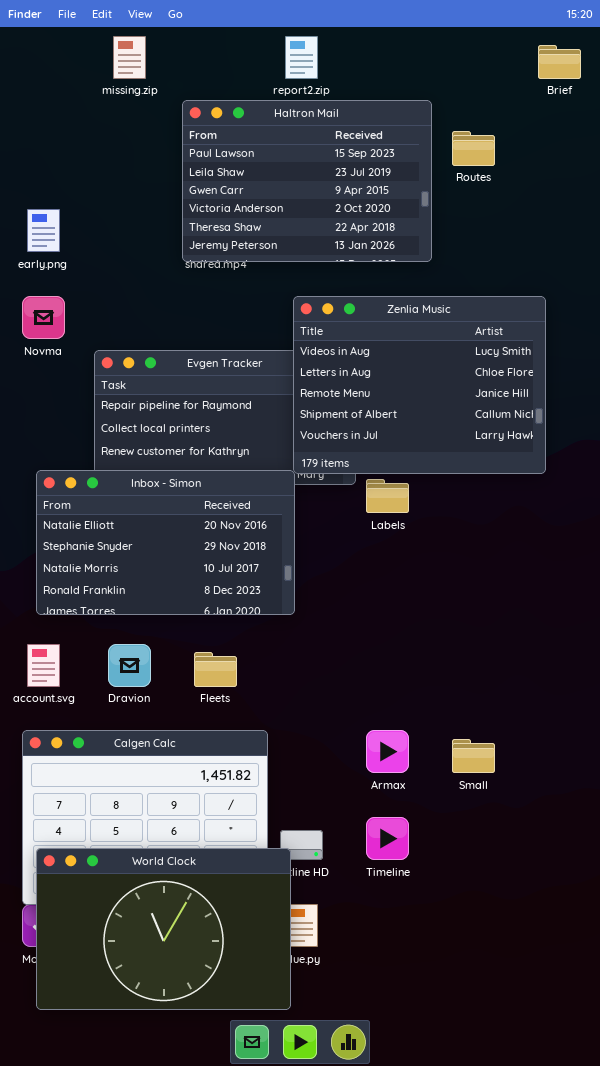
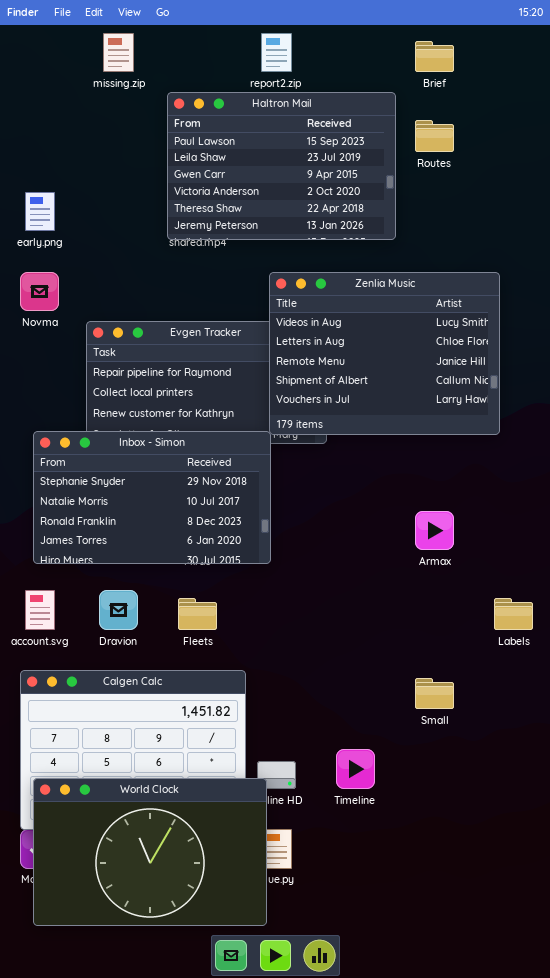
Brief: [538,45,581,79] -> [415,41,454,72], moved
Inbox - Simon: [36,470,295,615] -> [33,431,271,564], scrolled down 1 row
Labels: [366,479,409,513] -> [494,598,533,630], moved
Armax: [366,730,409,773] -> [415,511,454,550], moved

